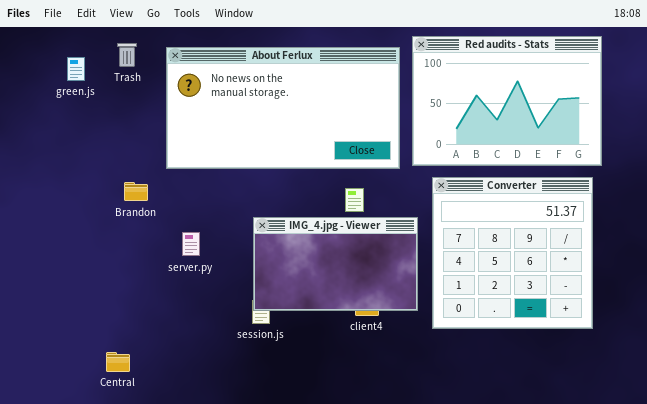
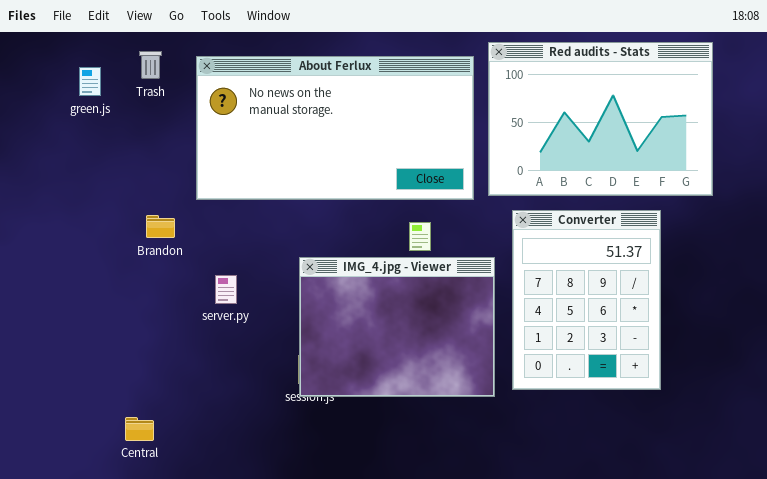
Converter: [432,177,593,329] -> [512,210,661,390], resized
IMG_4.jpg - Viewer: [253,217,418,311] -> [299,257,495,397], resized

